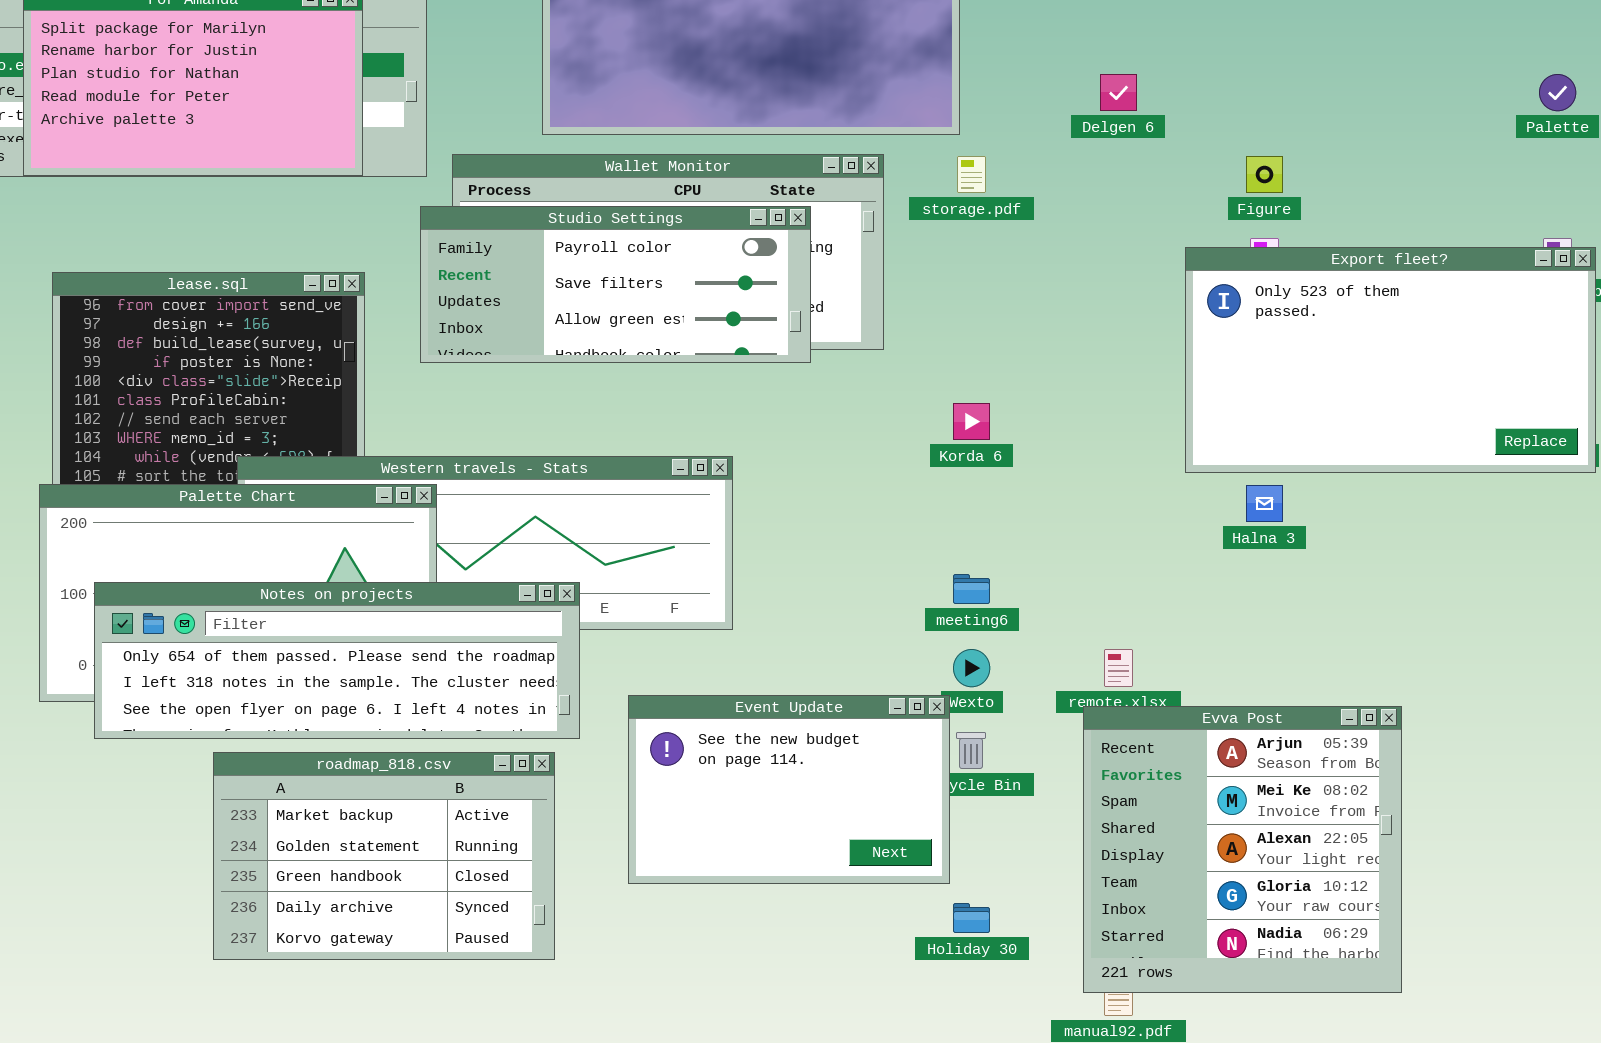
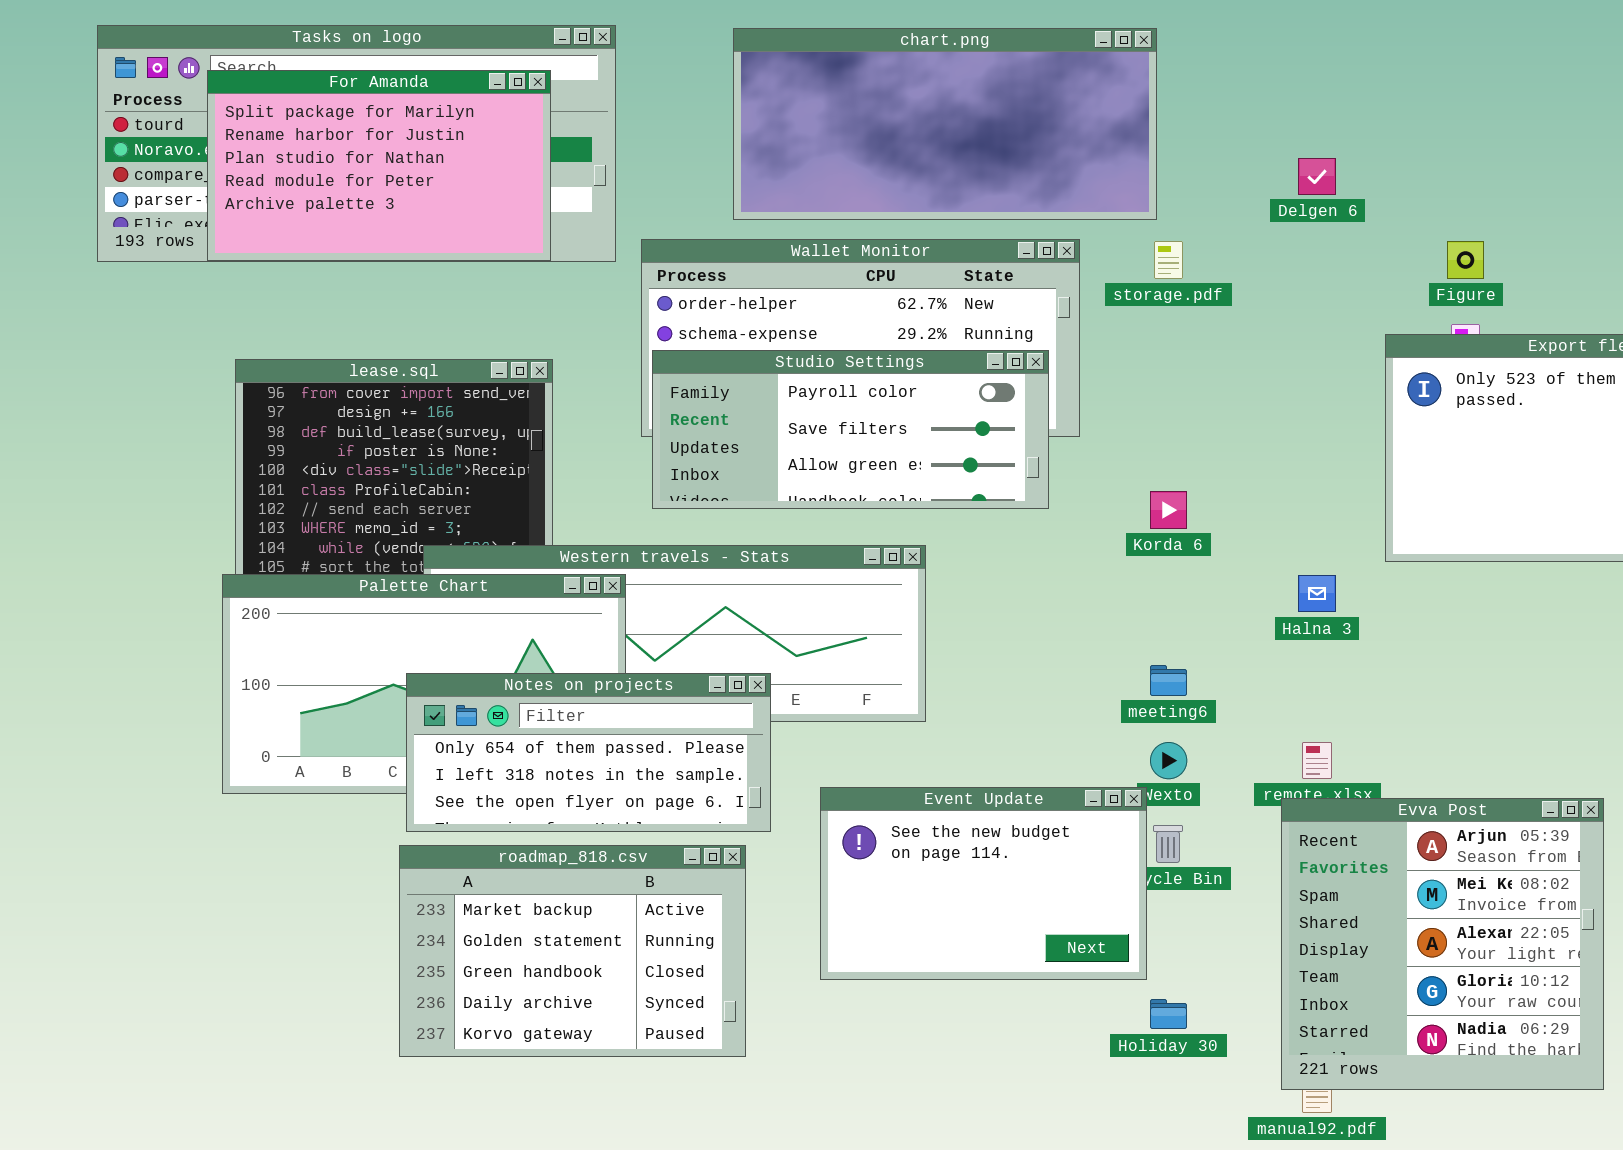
Studio Settings: [420,206,811,363] -> [652,350,1049,509], moved
Halna 3: [1246,485,1283,522] -> [1298,575,1336,612], moved
Notes on projects: [94,582,580,739] -> [406,673,771,832], resized

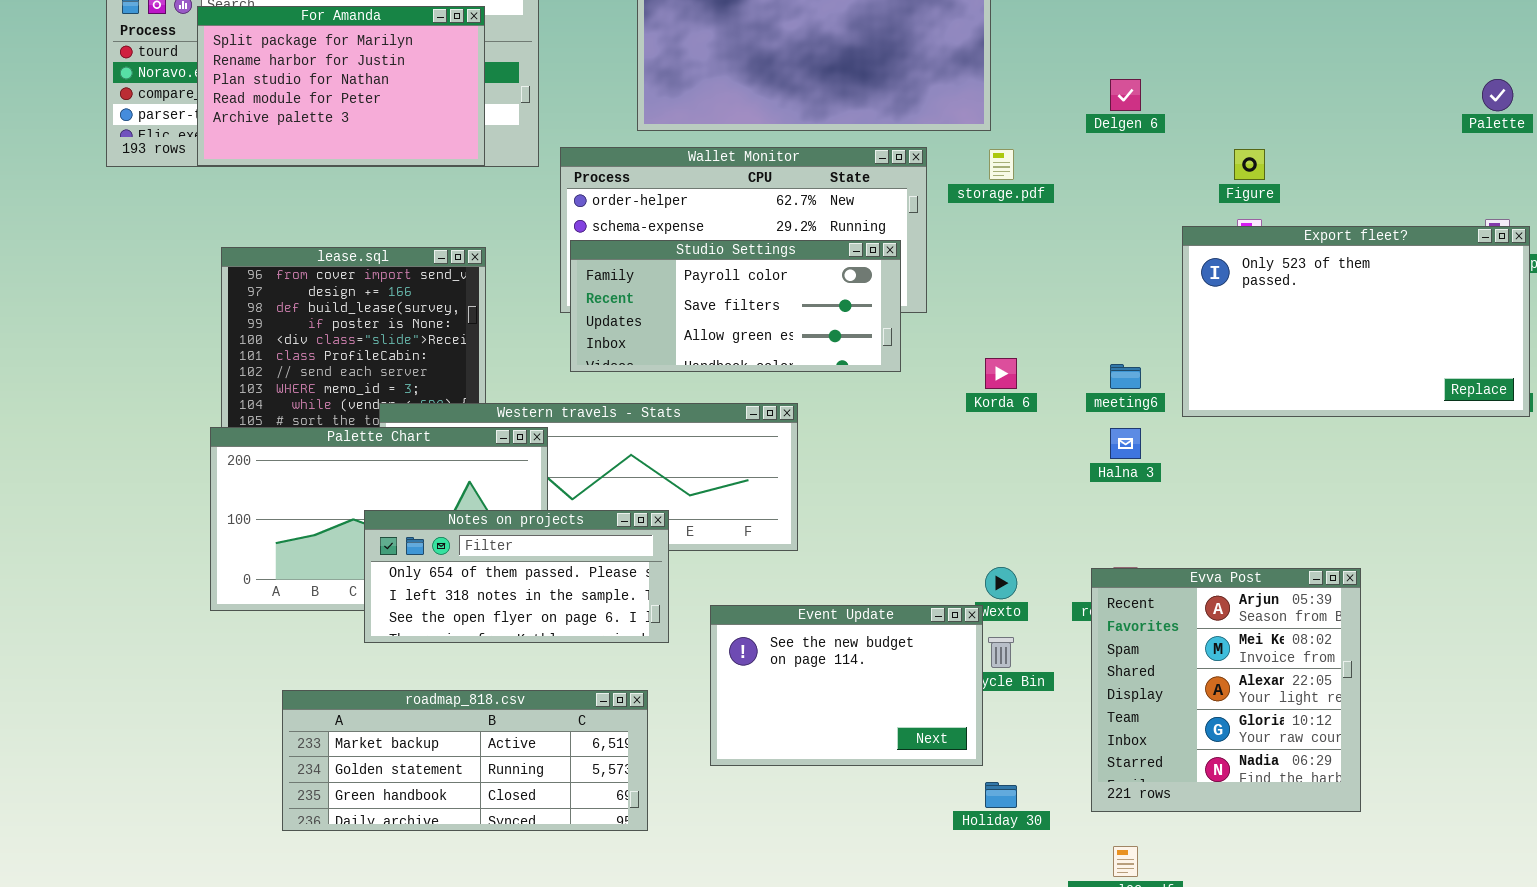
meeting6: [1150,665,1187,696] -> [1110,364,1141,389], moved
Evva Post: [1281,798,1604,1090] -> [1091,568,1361,812], moved
roadmap_818.csv: [399,845,746,1057] -> [282,690,648,831], resized

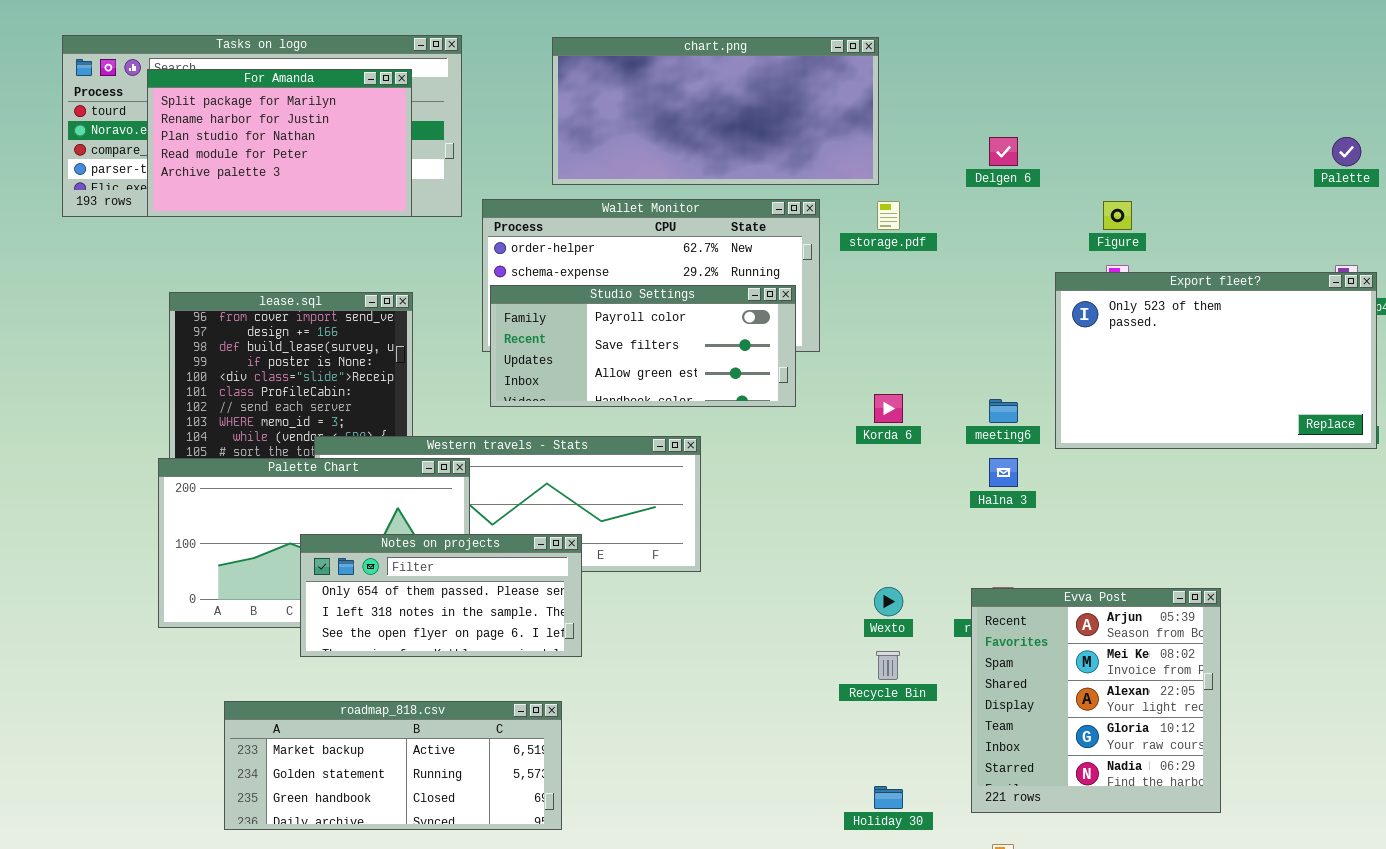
Event Update: [710,605,983,766] -> none, closed

